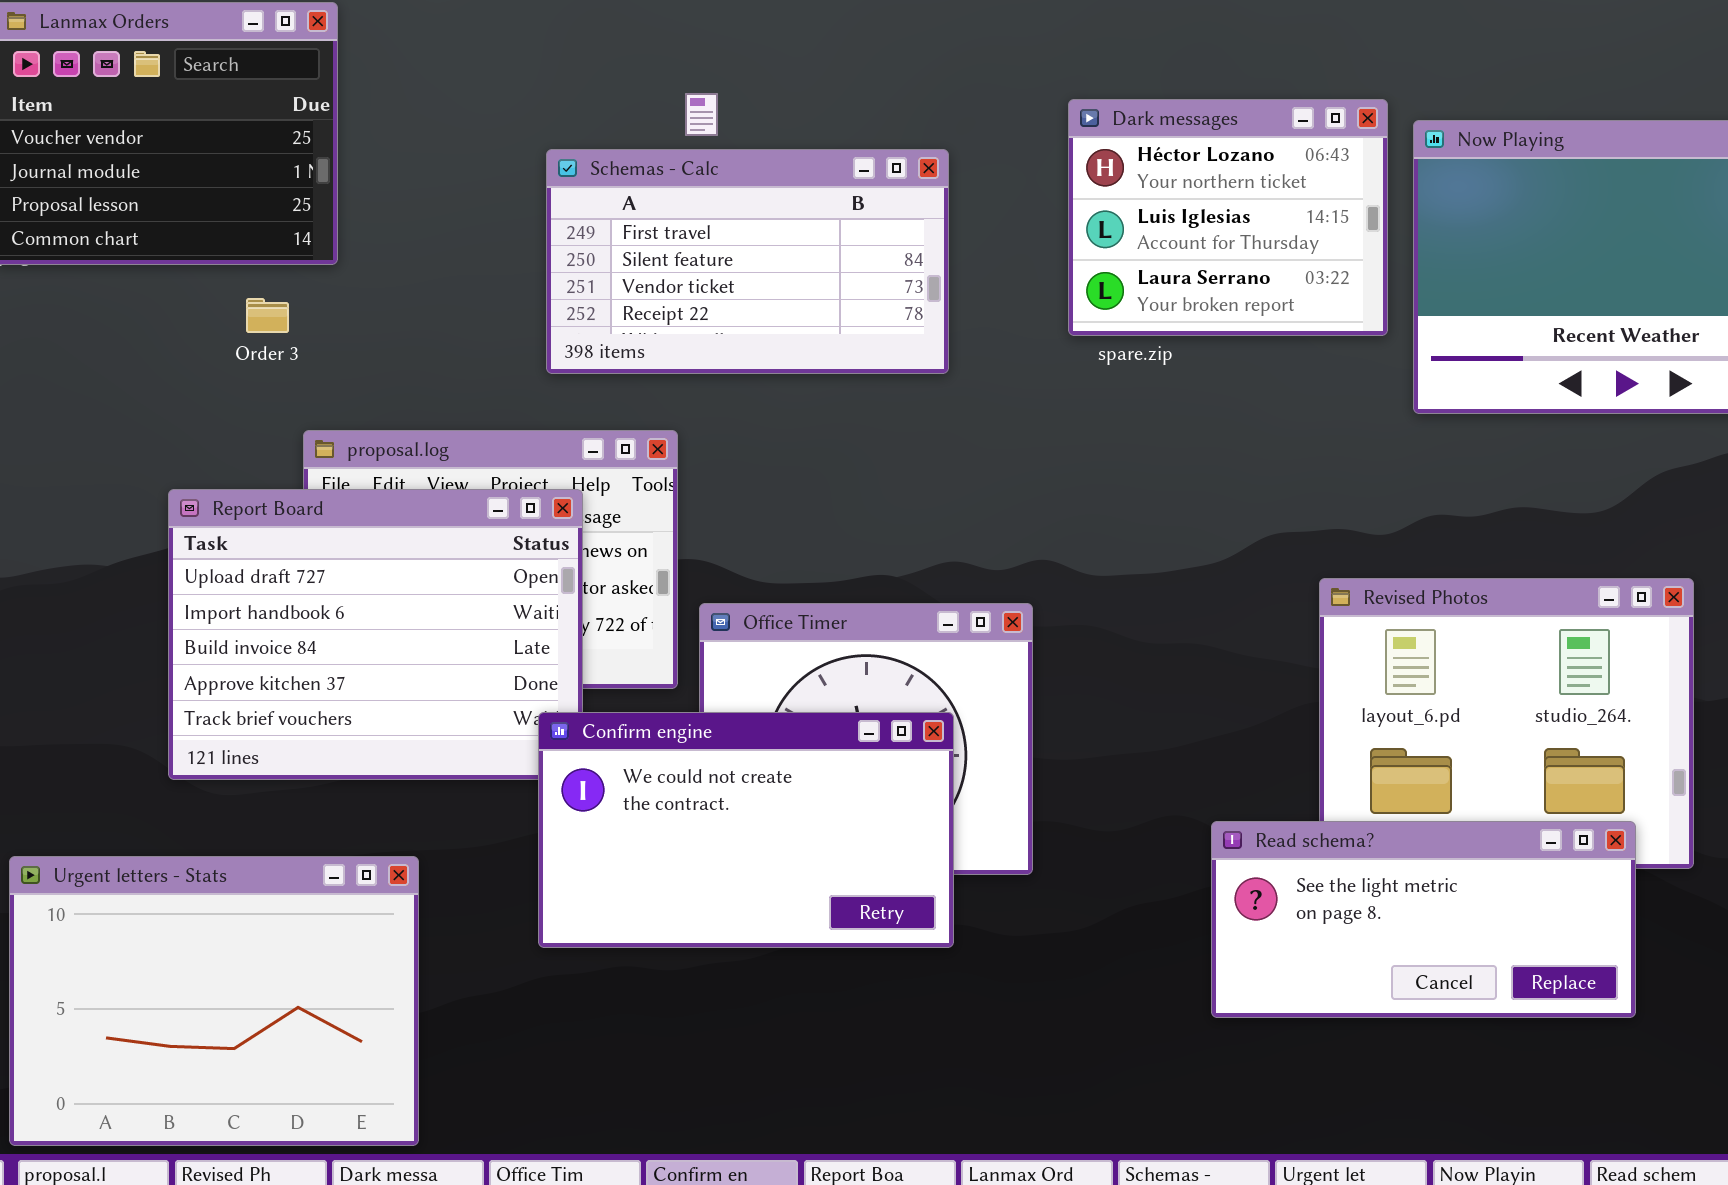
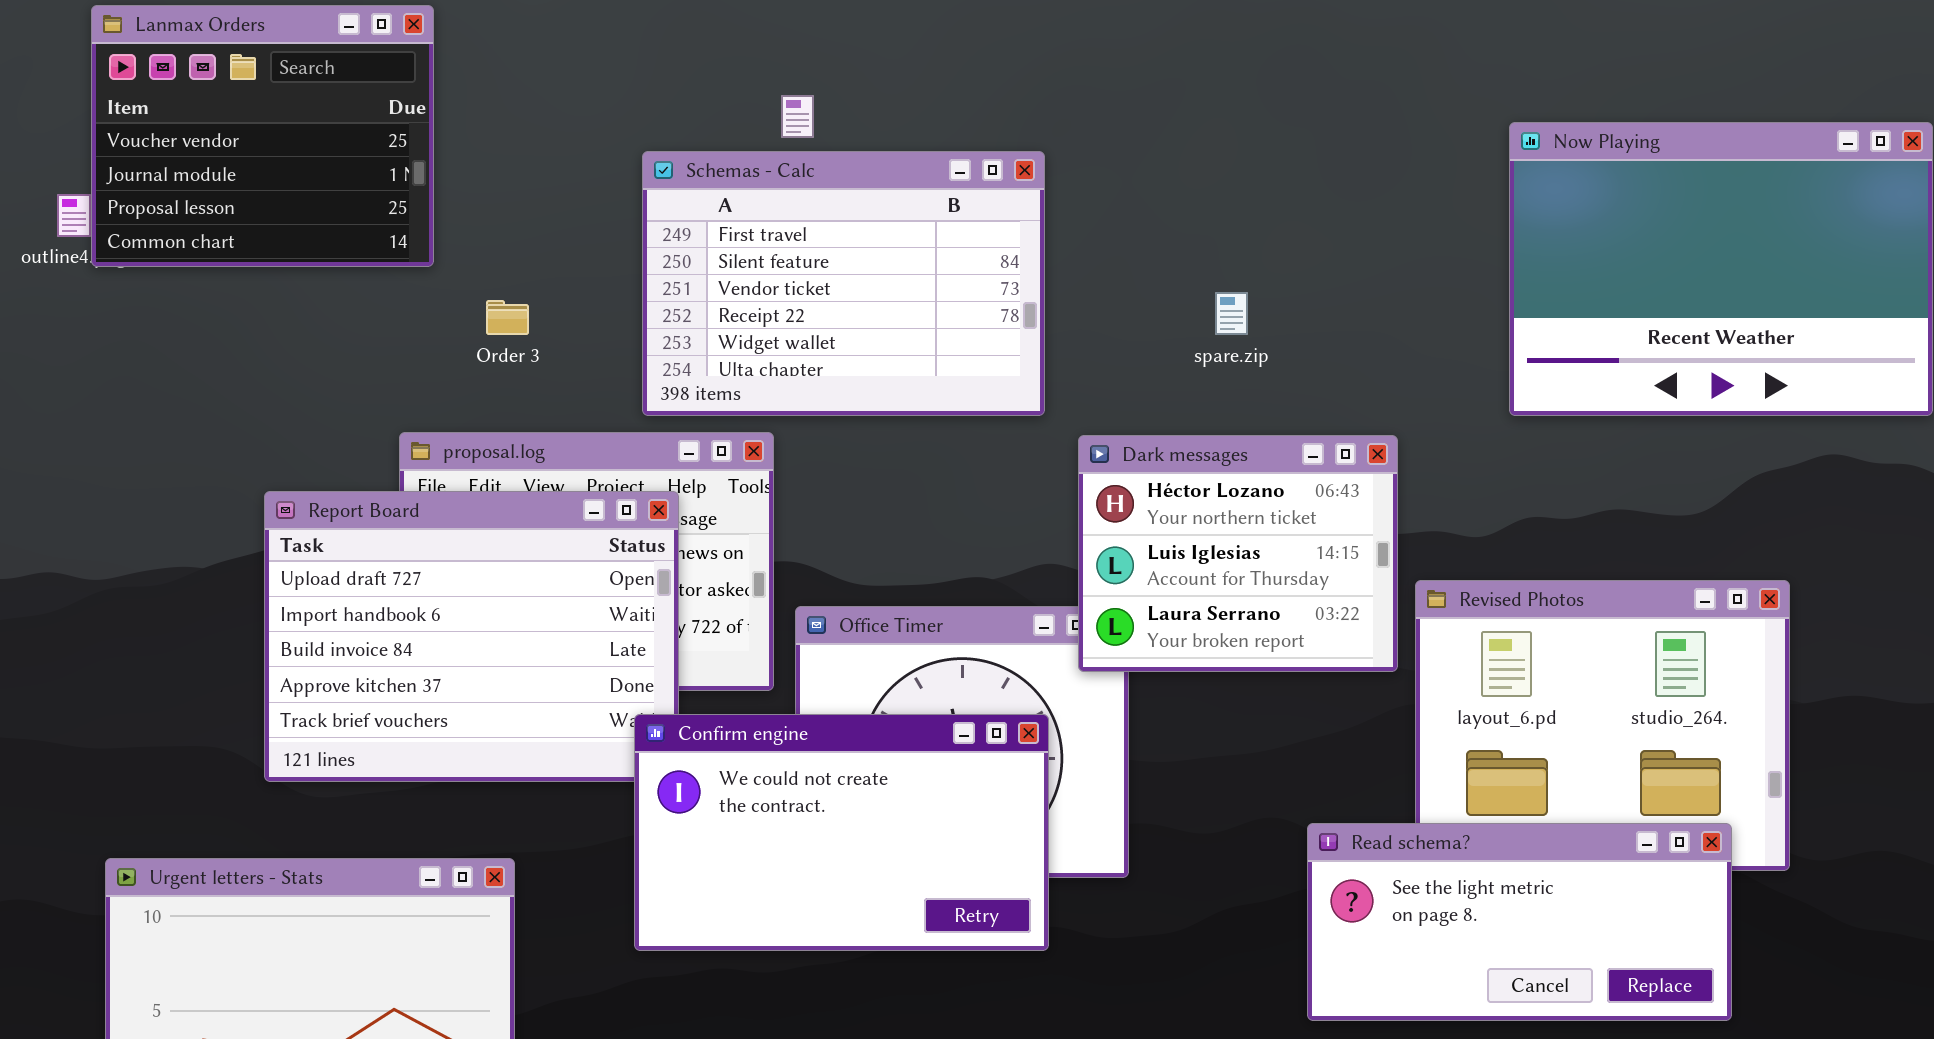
Dark messages: [1068,99,1388,336] -> [1078,435,1398,672], moved
Schemas - Calc: [546,149,949,374] -> [642,151,1045,416], resized
Order 3: [246,298,289,333] -> [486,300,529,335], moved

